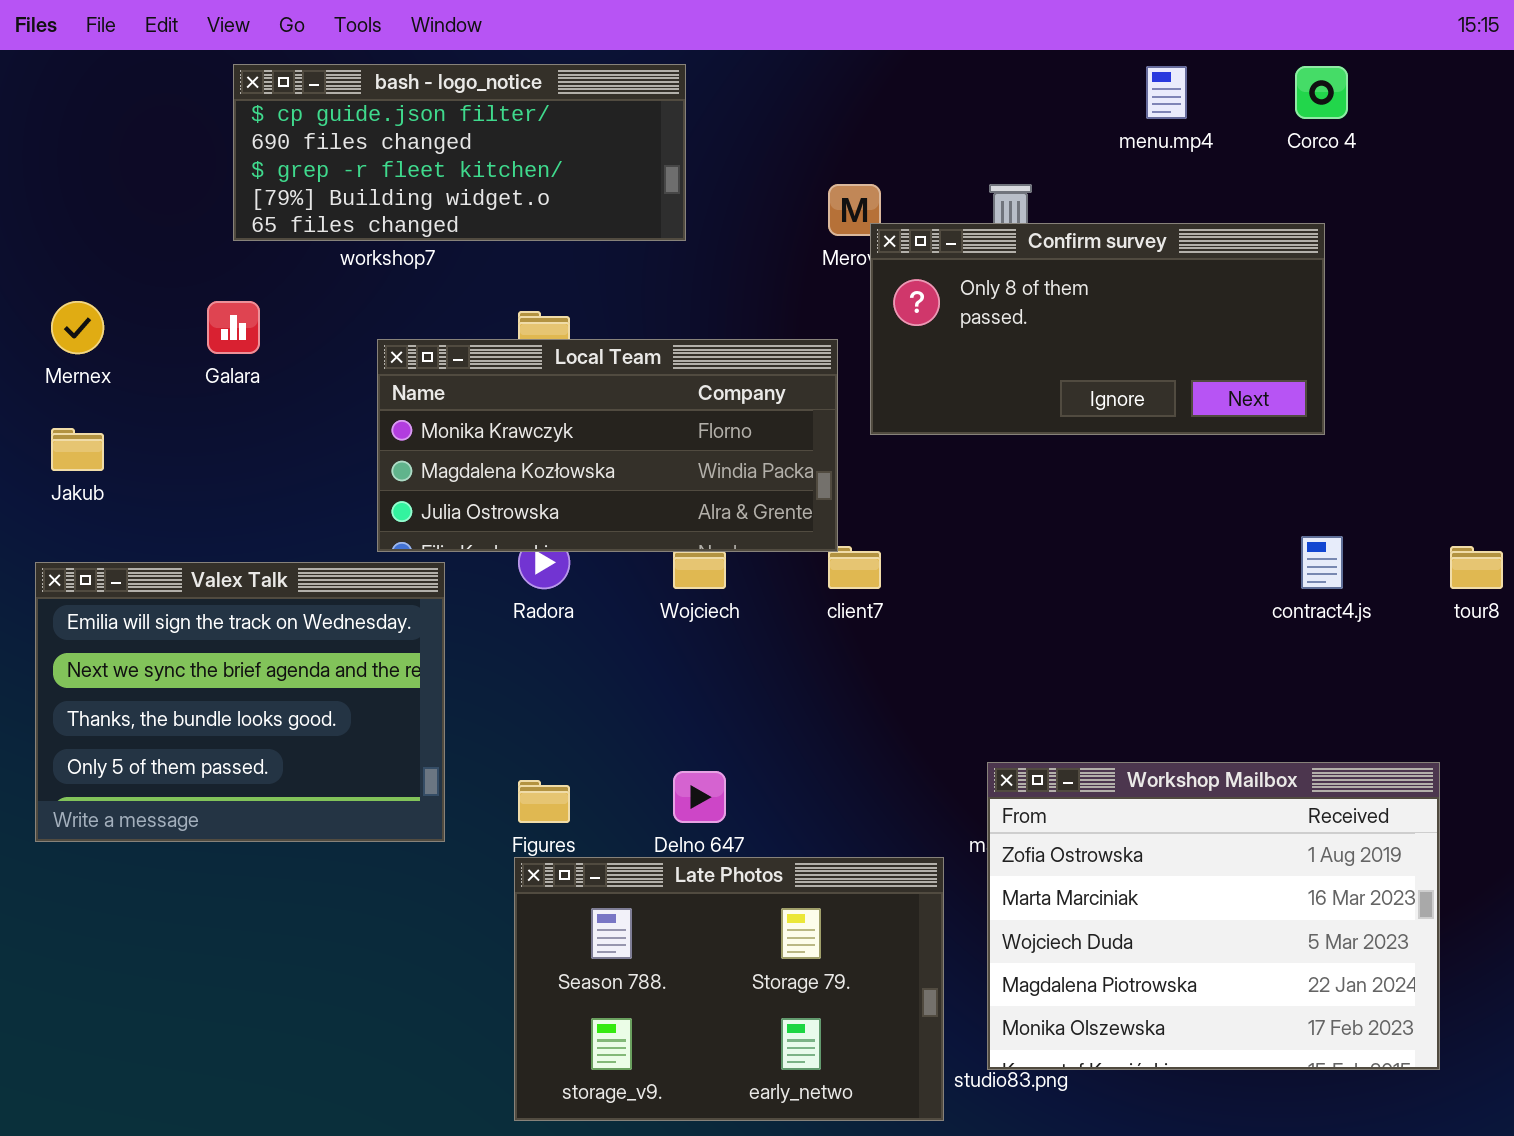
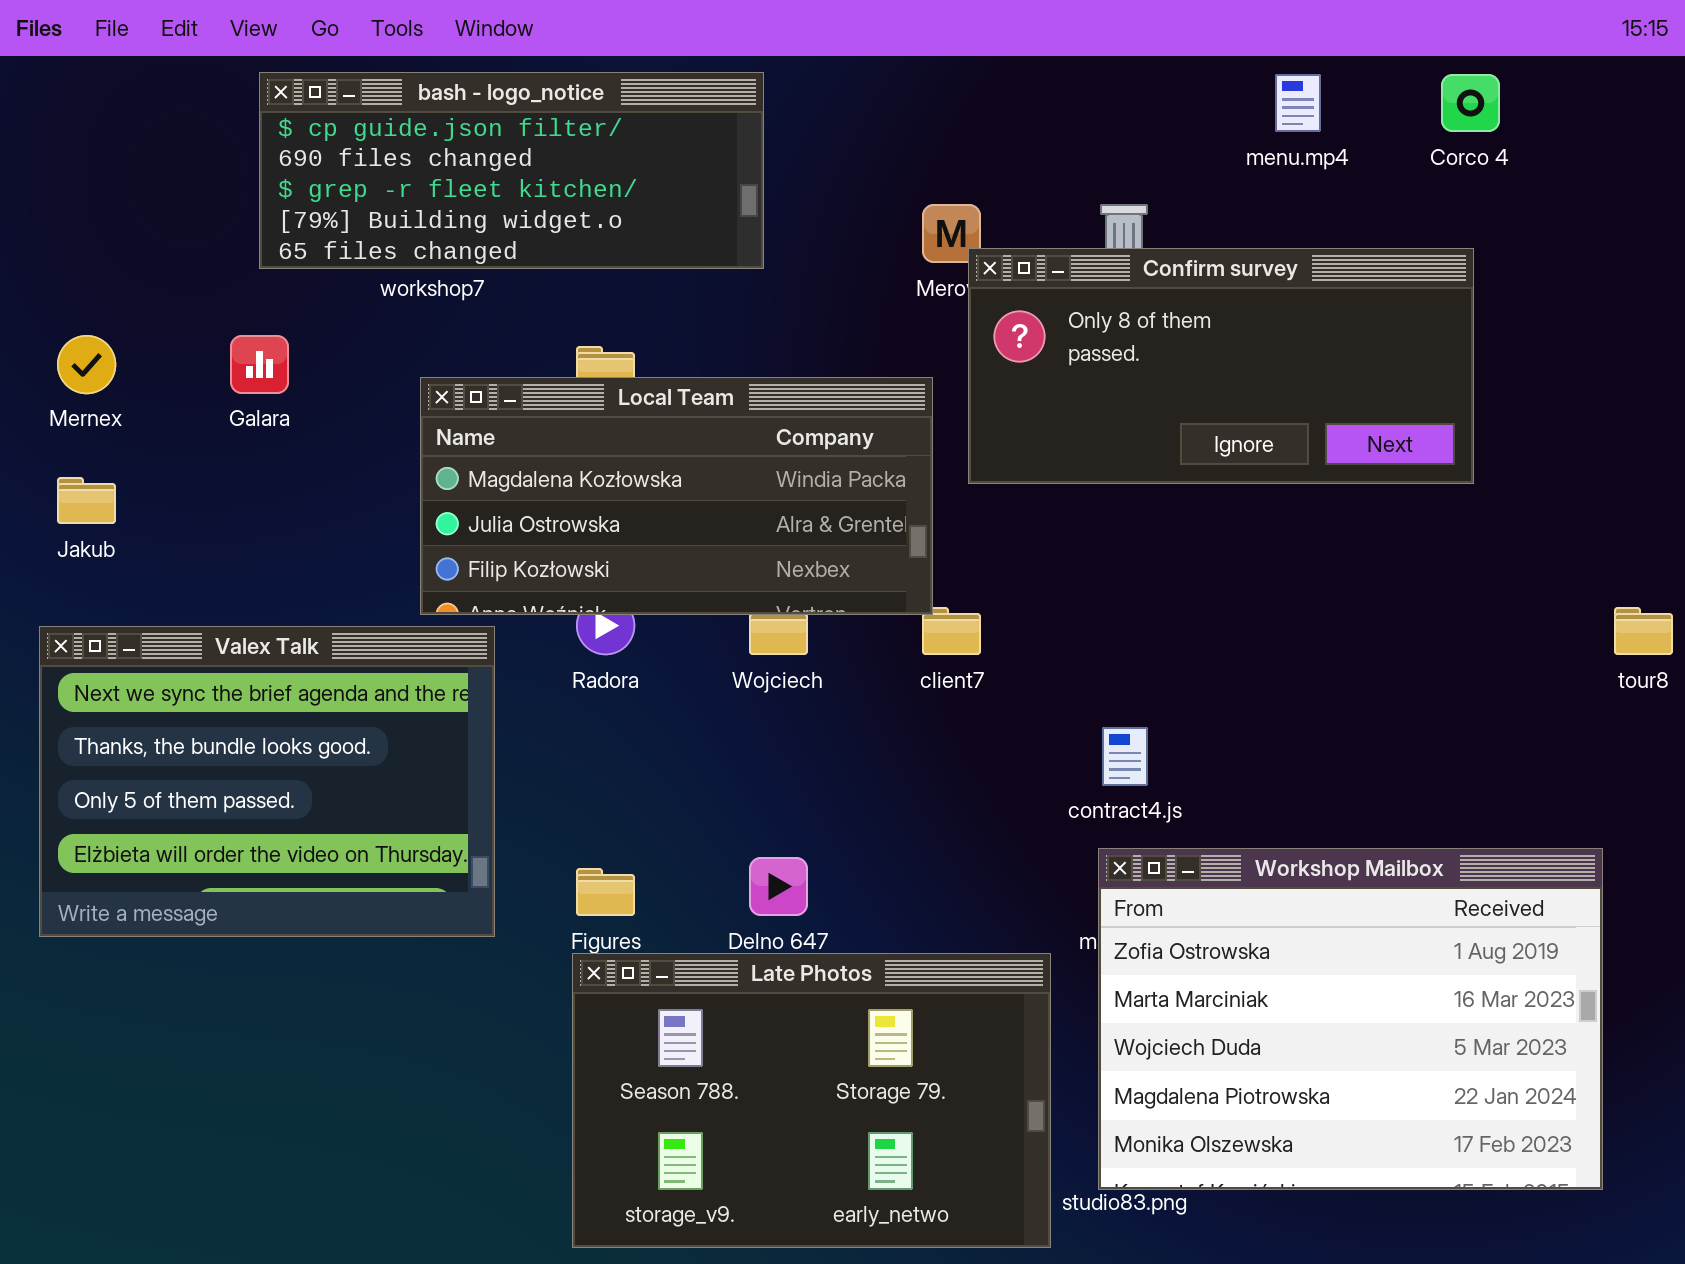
Local Team: [377,339,838,552] -> [420,377,933,615], scrolled down 1 row
contract4.js: [1301,536,1343,589] -> [1102,727,1148,786], moved
Valex Talk: [35,562,445,842] -> [39,626,495,937], scrolled down 1 row

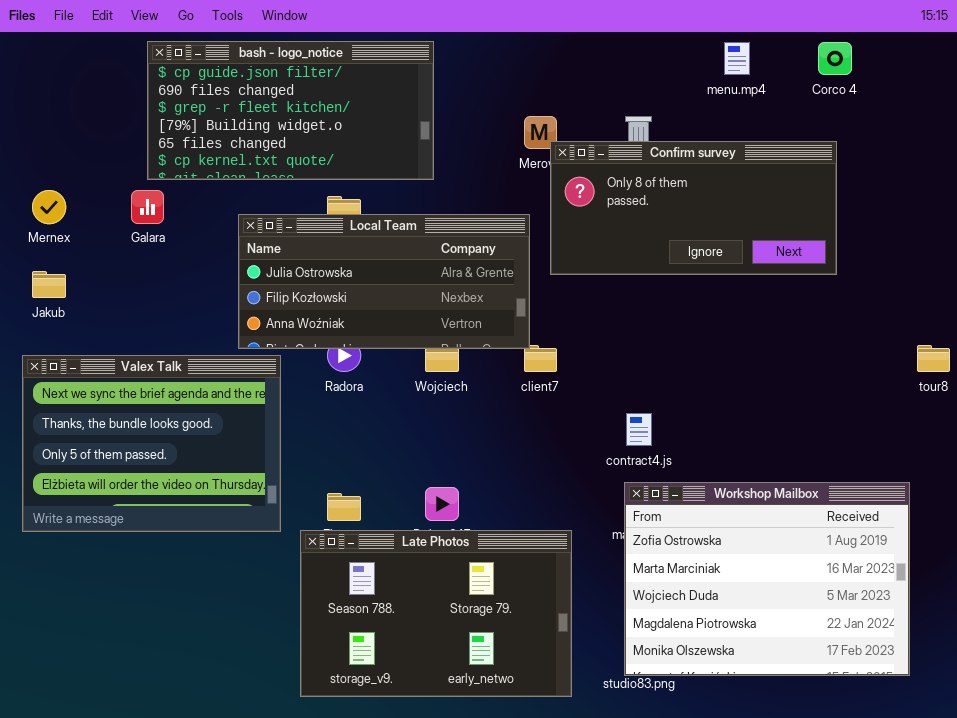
bash - logo_notice: [259,72,764,269] -> [147,41,434,180], resized
Local Team: [420,377,933,615] -> [238,214,530,349], scrolled down 1 row
Late Photos: [572,953,1051,1248] -> [300,530,572,697], moved

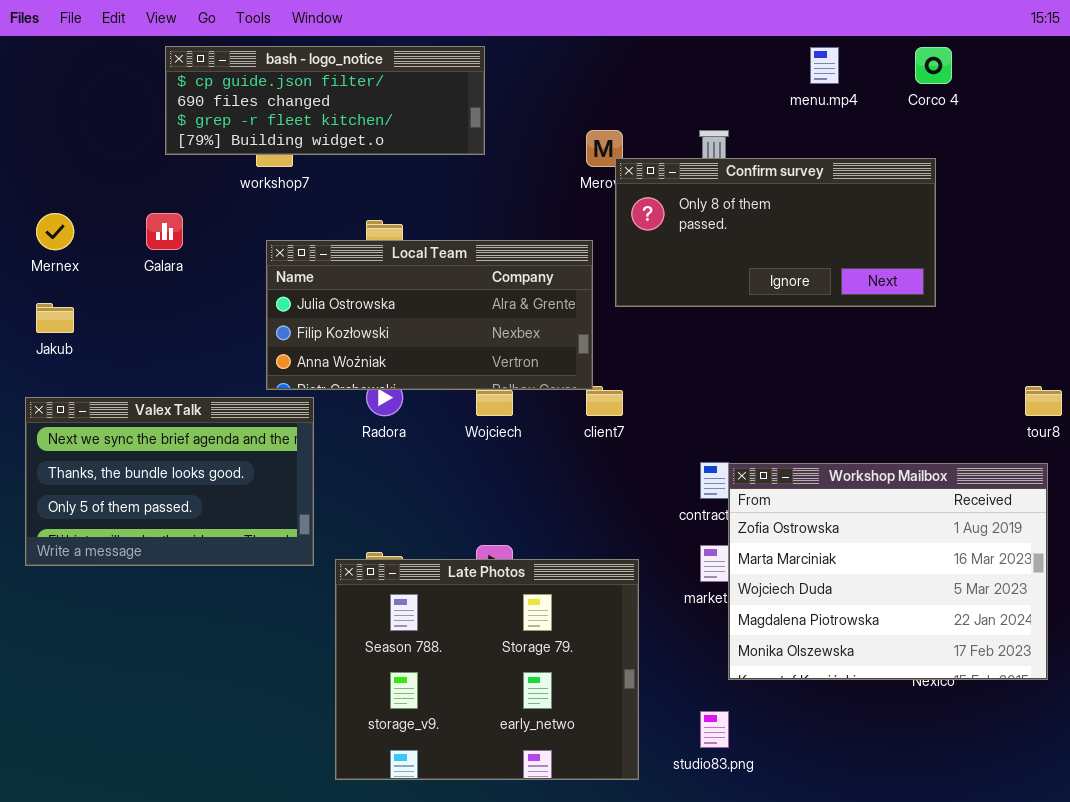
bash - logo_notice: [147,41,434,180] -> [165,46,485,155], resized
Valex Talk: [22,355,281,532] -> [25,397,314,566], resized
Workshop Mailbox: [624,482,910,676] -> [728,463,1048,680], moved
Late Photos: [300,530,572,697] -> [335,559,639,780], resized

